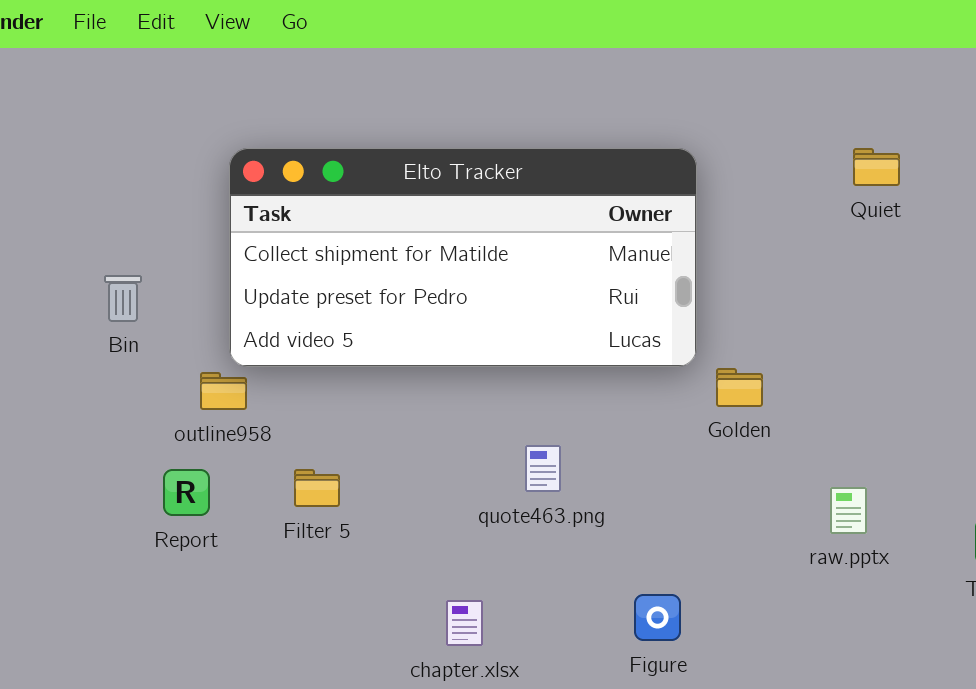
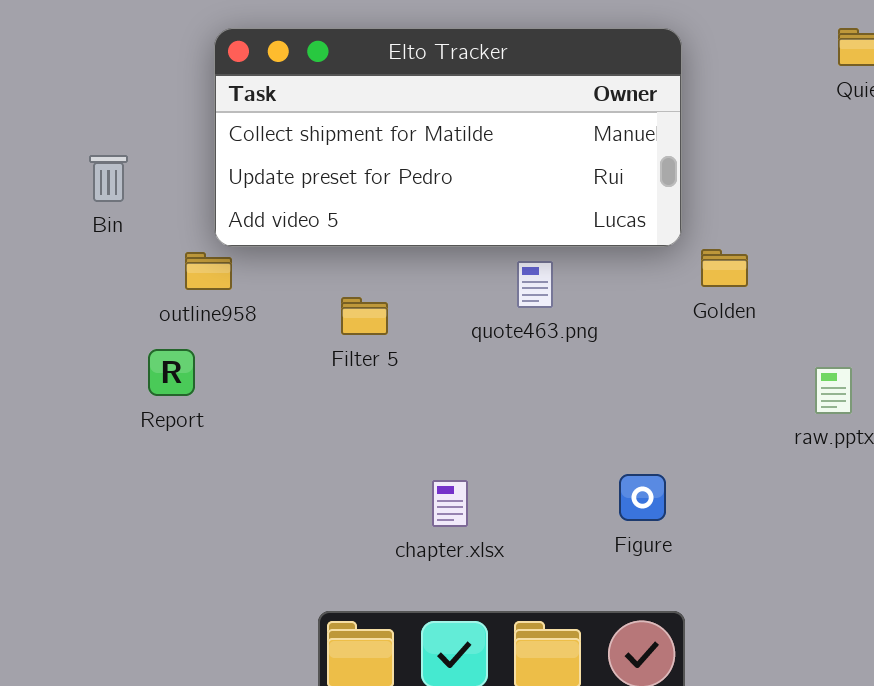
quote463.png: [525,445,561,492] -> [517,261,553,308], moved
Filter 5: [294,469,340,507] -> [341,297,388,335], moved

